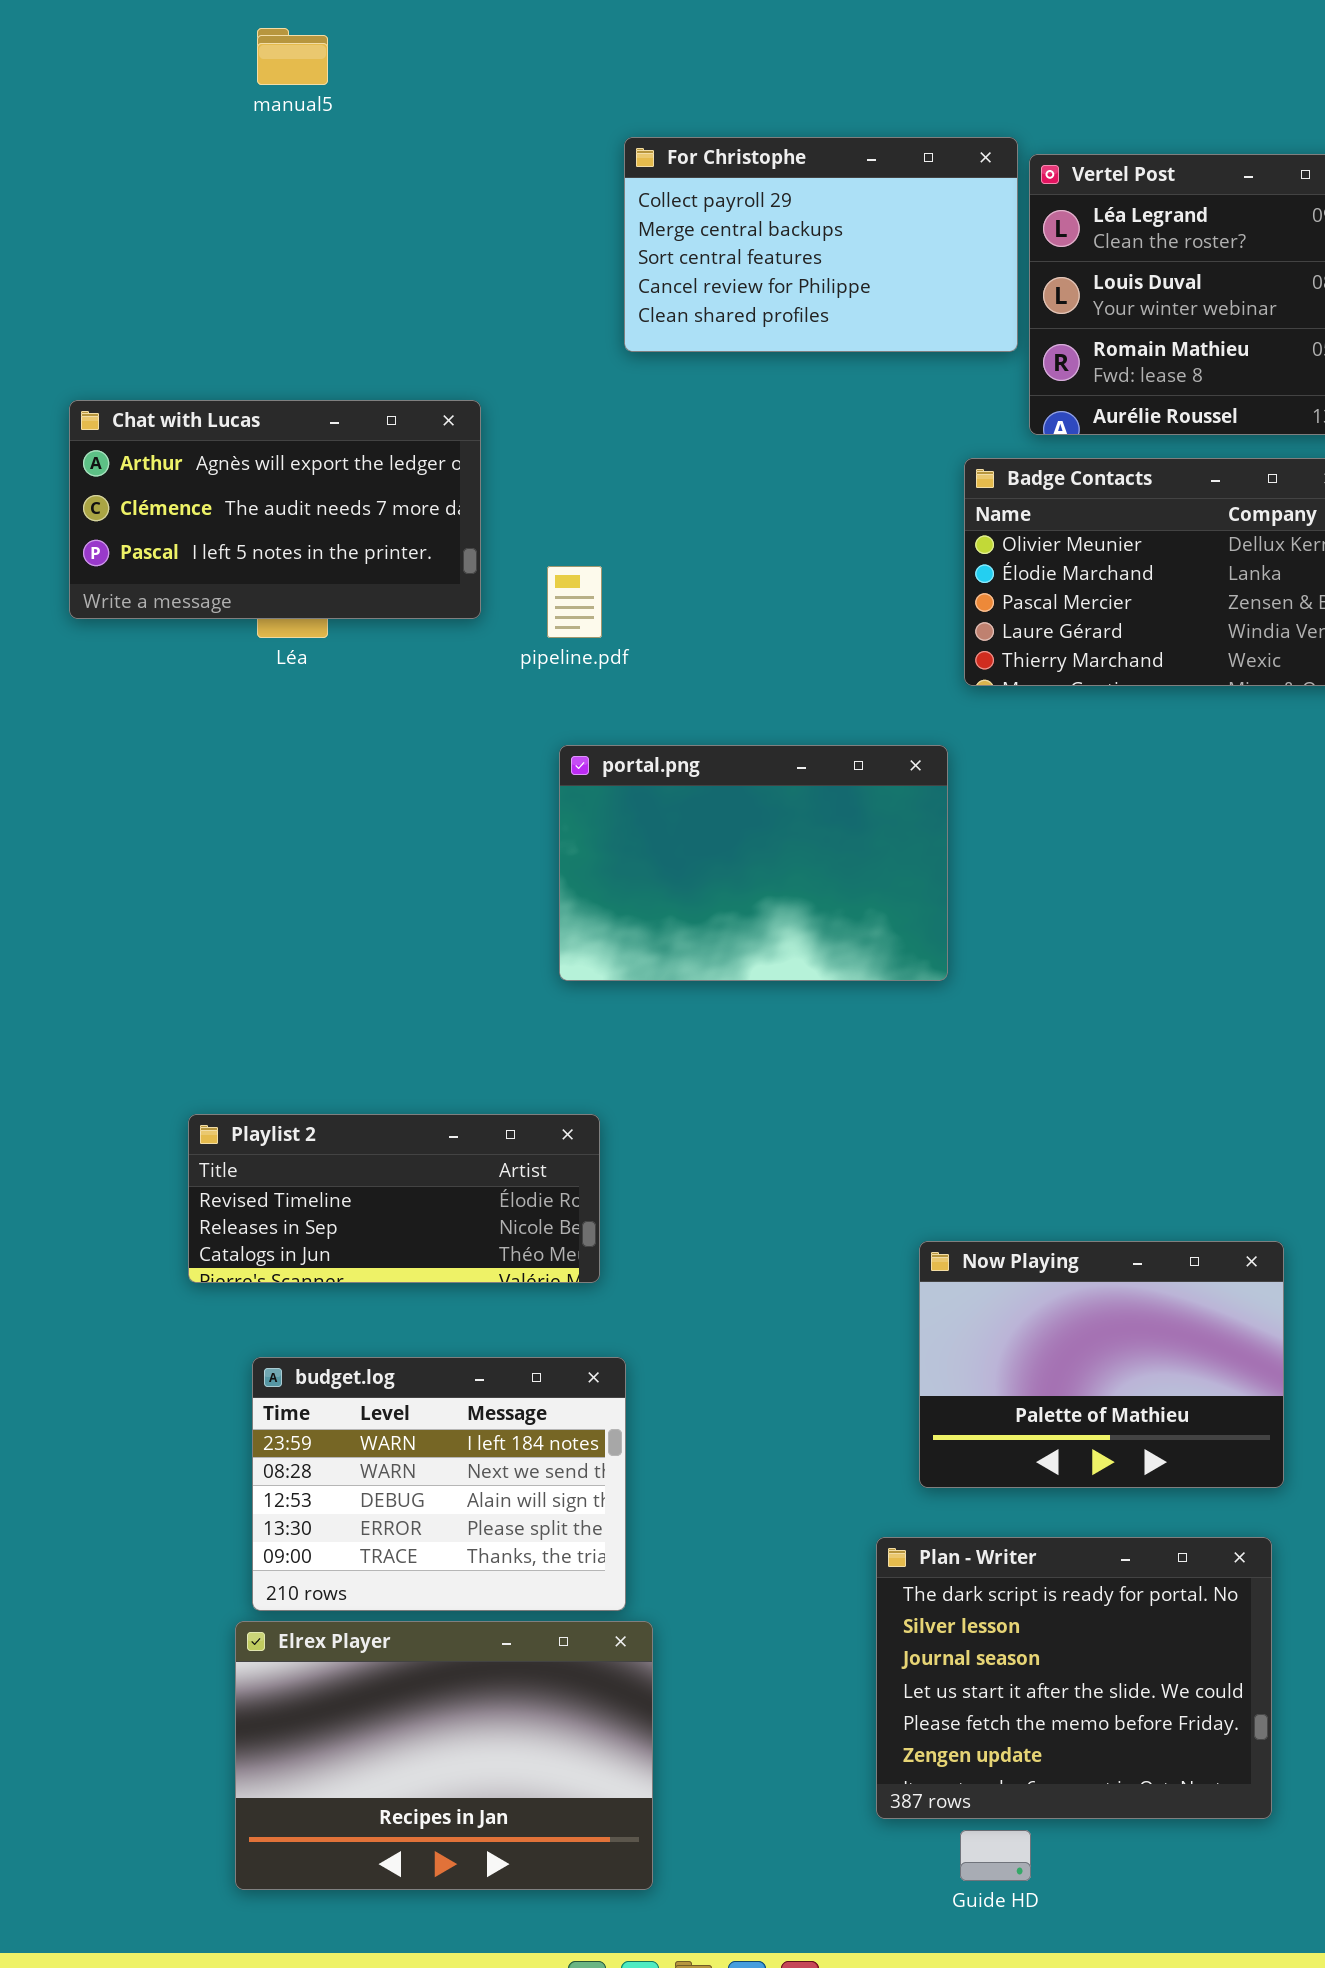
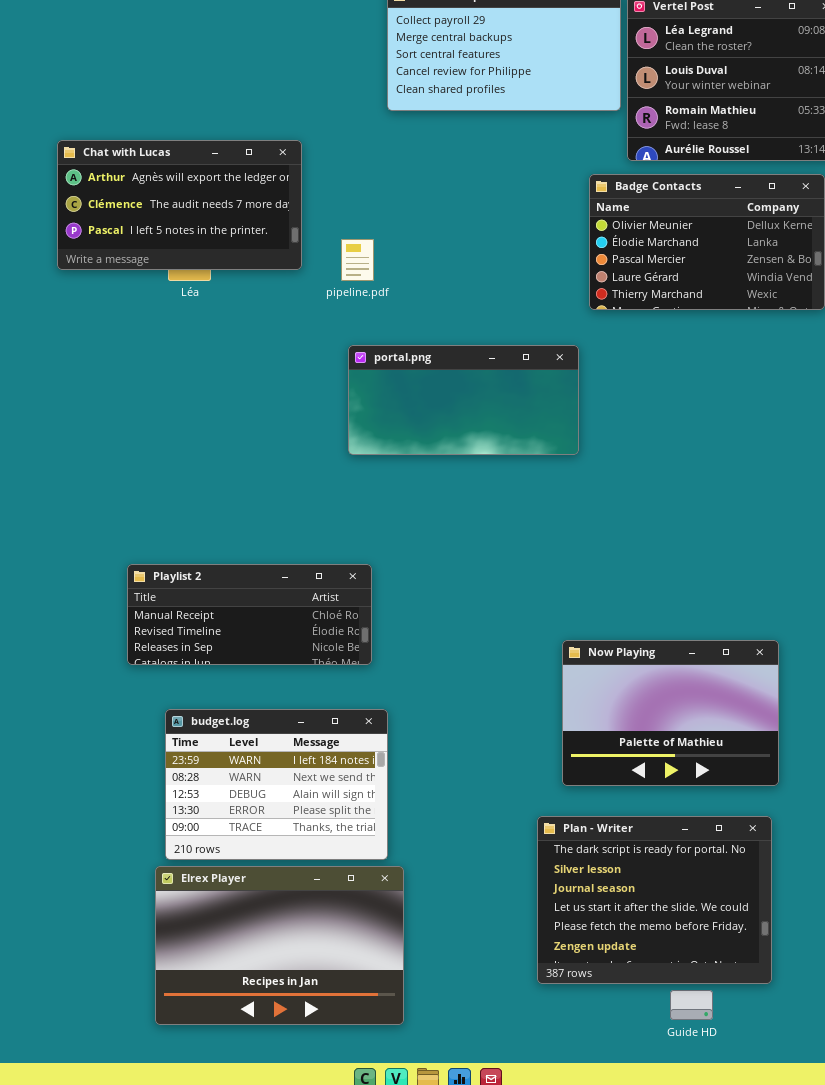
portal.png: [559,745,948,981] -> [348,345,579,455], resized
Playlist 2: [188,1114,600,1283] -> [127,564,372,665], scrolled up 1 row
Guide HD: [960,1830,1031,1881] -> [670,990,713,1020], moved

